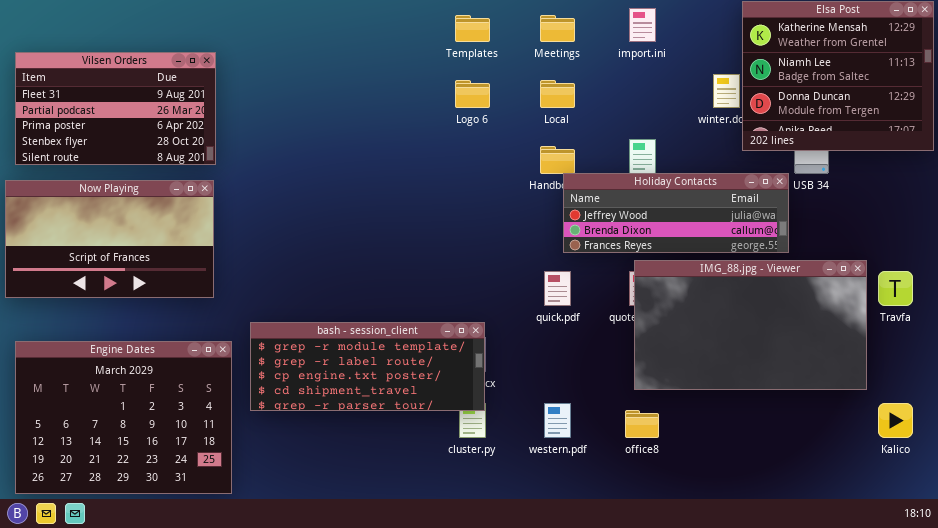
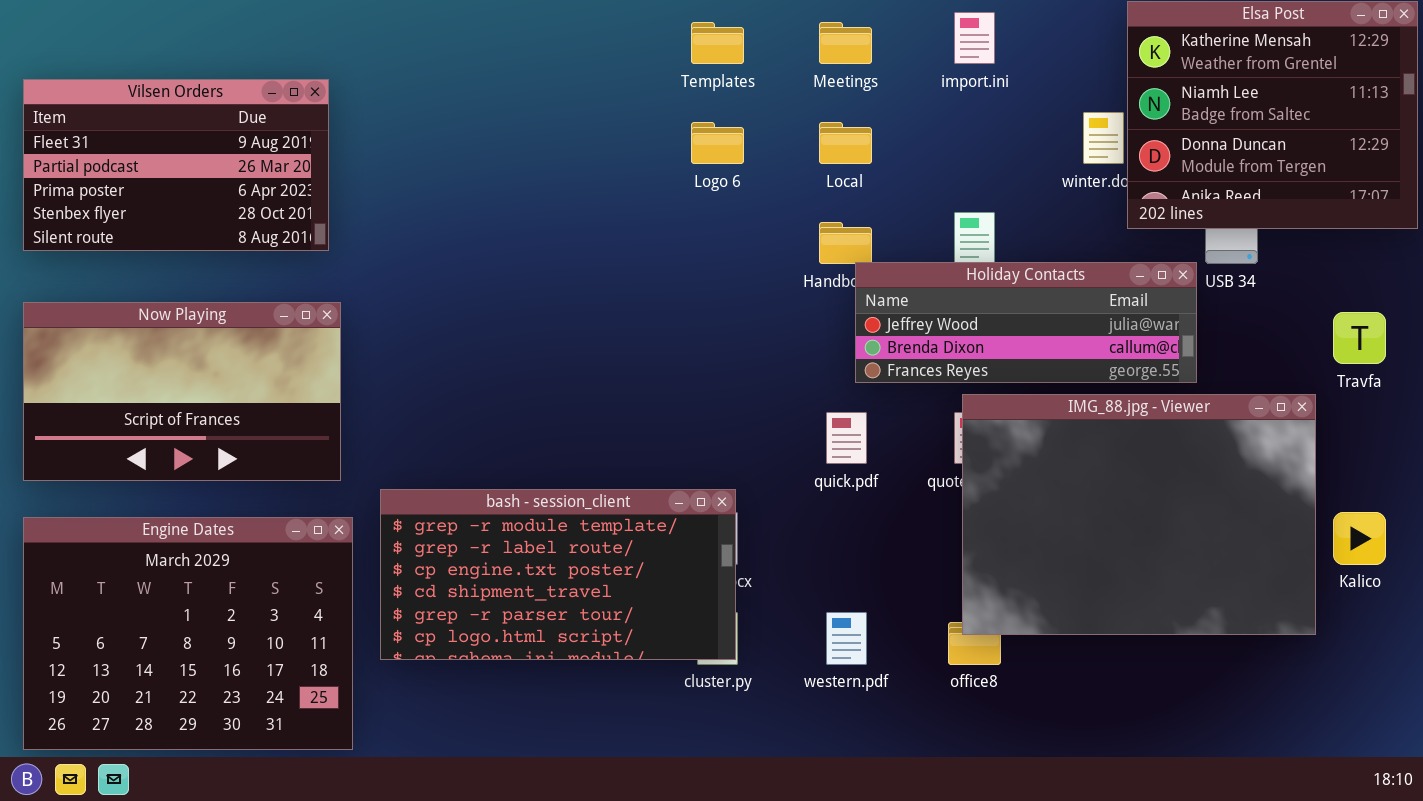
Now Playing: [5,180,214,298] -> [23,302,341,481], moved
IMG_88.jpg - Viewer: [634,260,867,390] -> [962,394,1316,635], resized
Travfa: [878,271,913,306] -> [1333,312,1386,364], moved
bash - session_client: [250,322,485,411] -> [380,489,736,660], resized
Kalico: [878,403,913,438] -> [1333,512,1386,565], moved

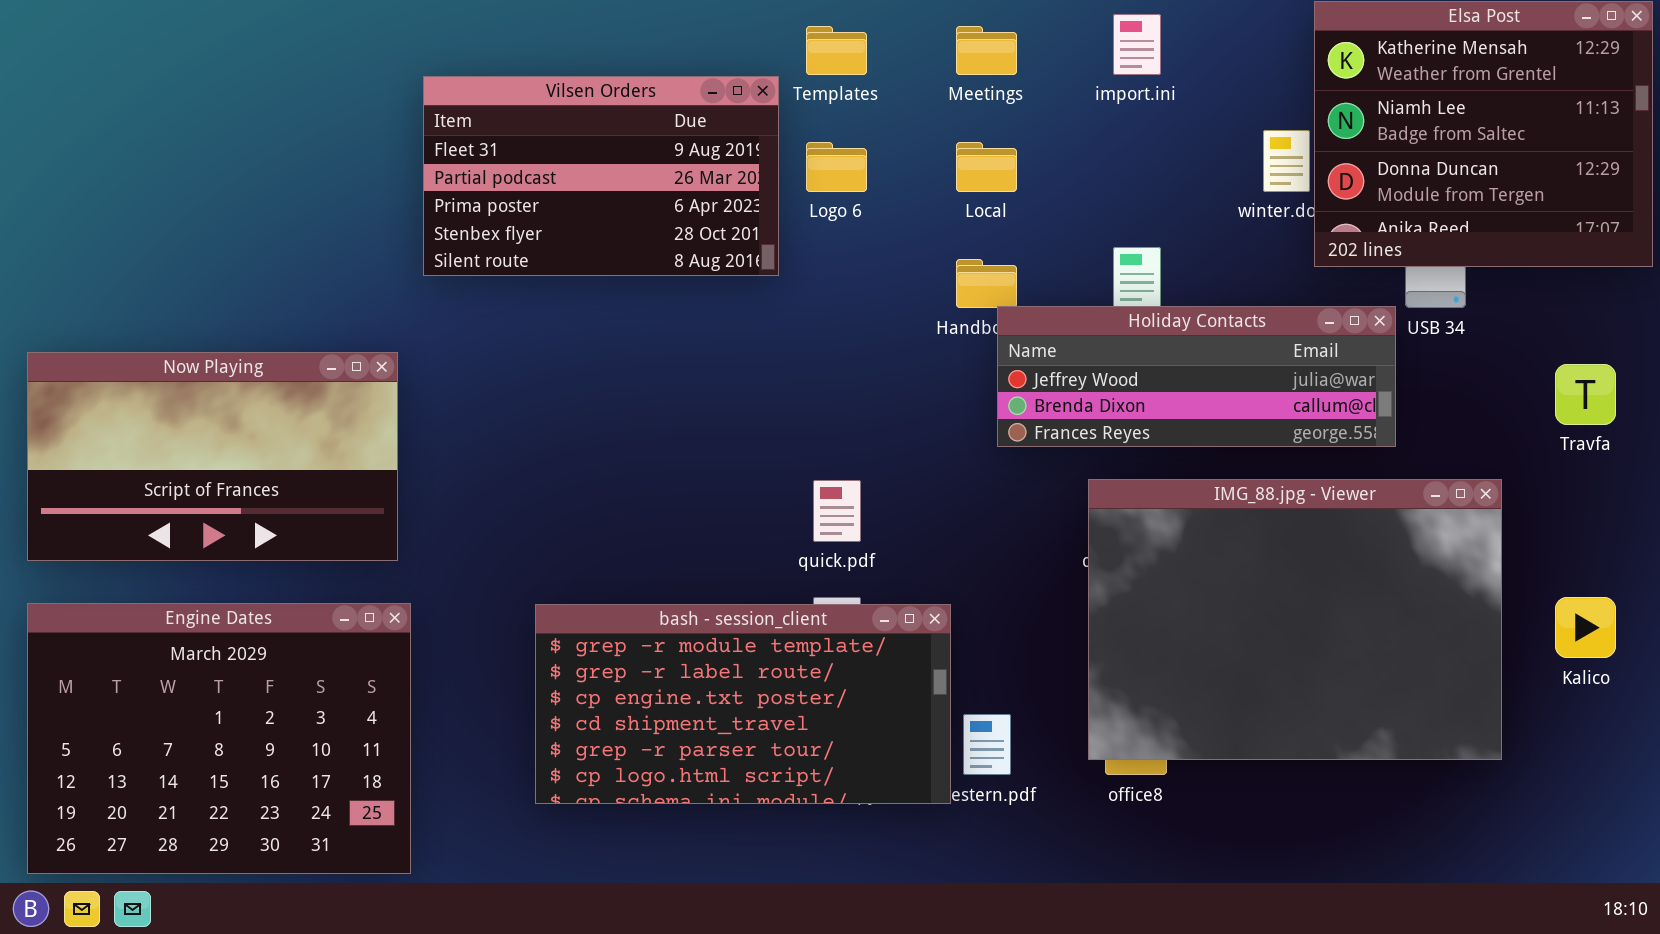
Vilsen Orders: [23,79,329,251] -> [423,76,779,276], moved
IMG_88.jpg - Viewer: [962,394,1316,635] -> [1088,479,1502,760], moved
quick.pdf: [826,412,867,464] -> [813,480,861,542], moved
bash - session_client: [380,489,736,660] -> [535,604,951,804], moved

